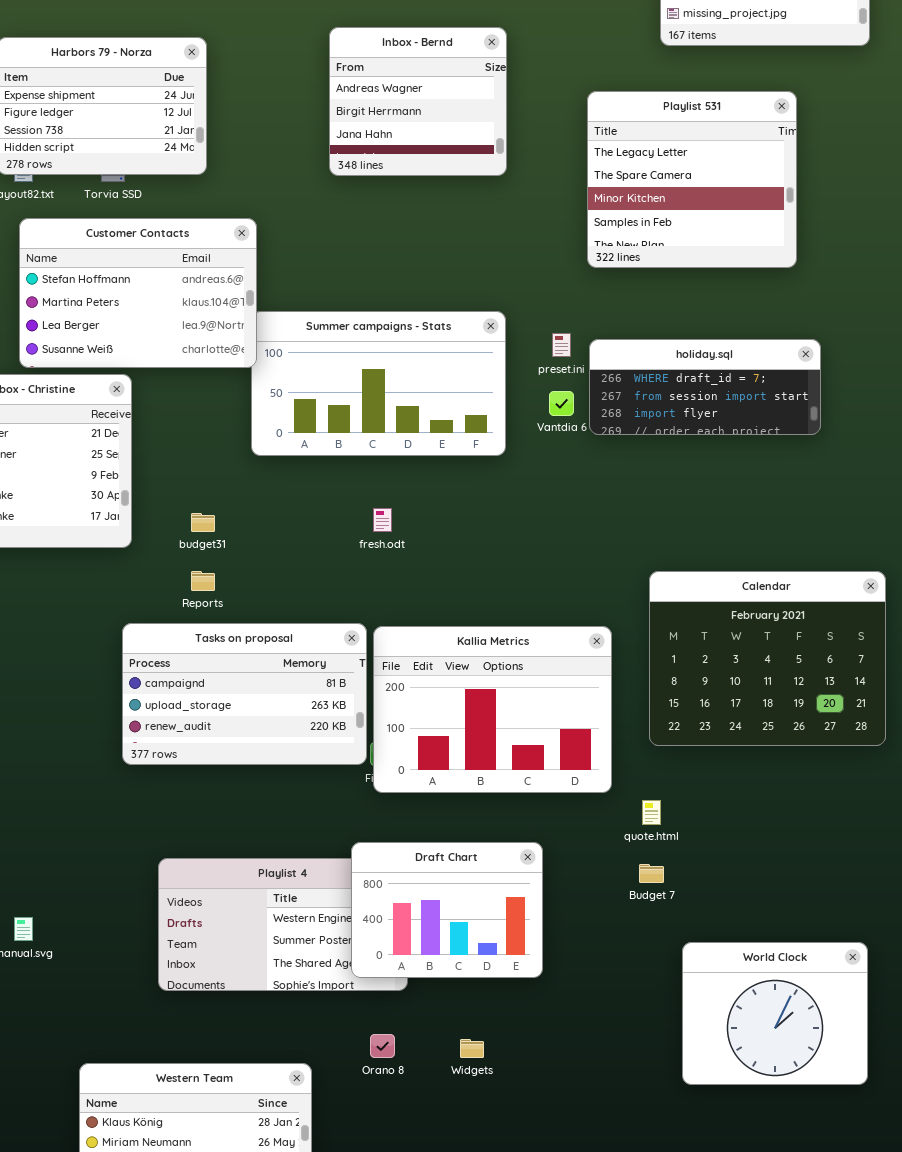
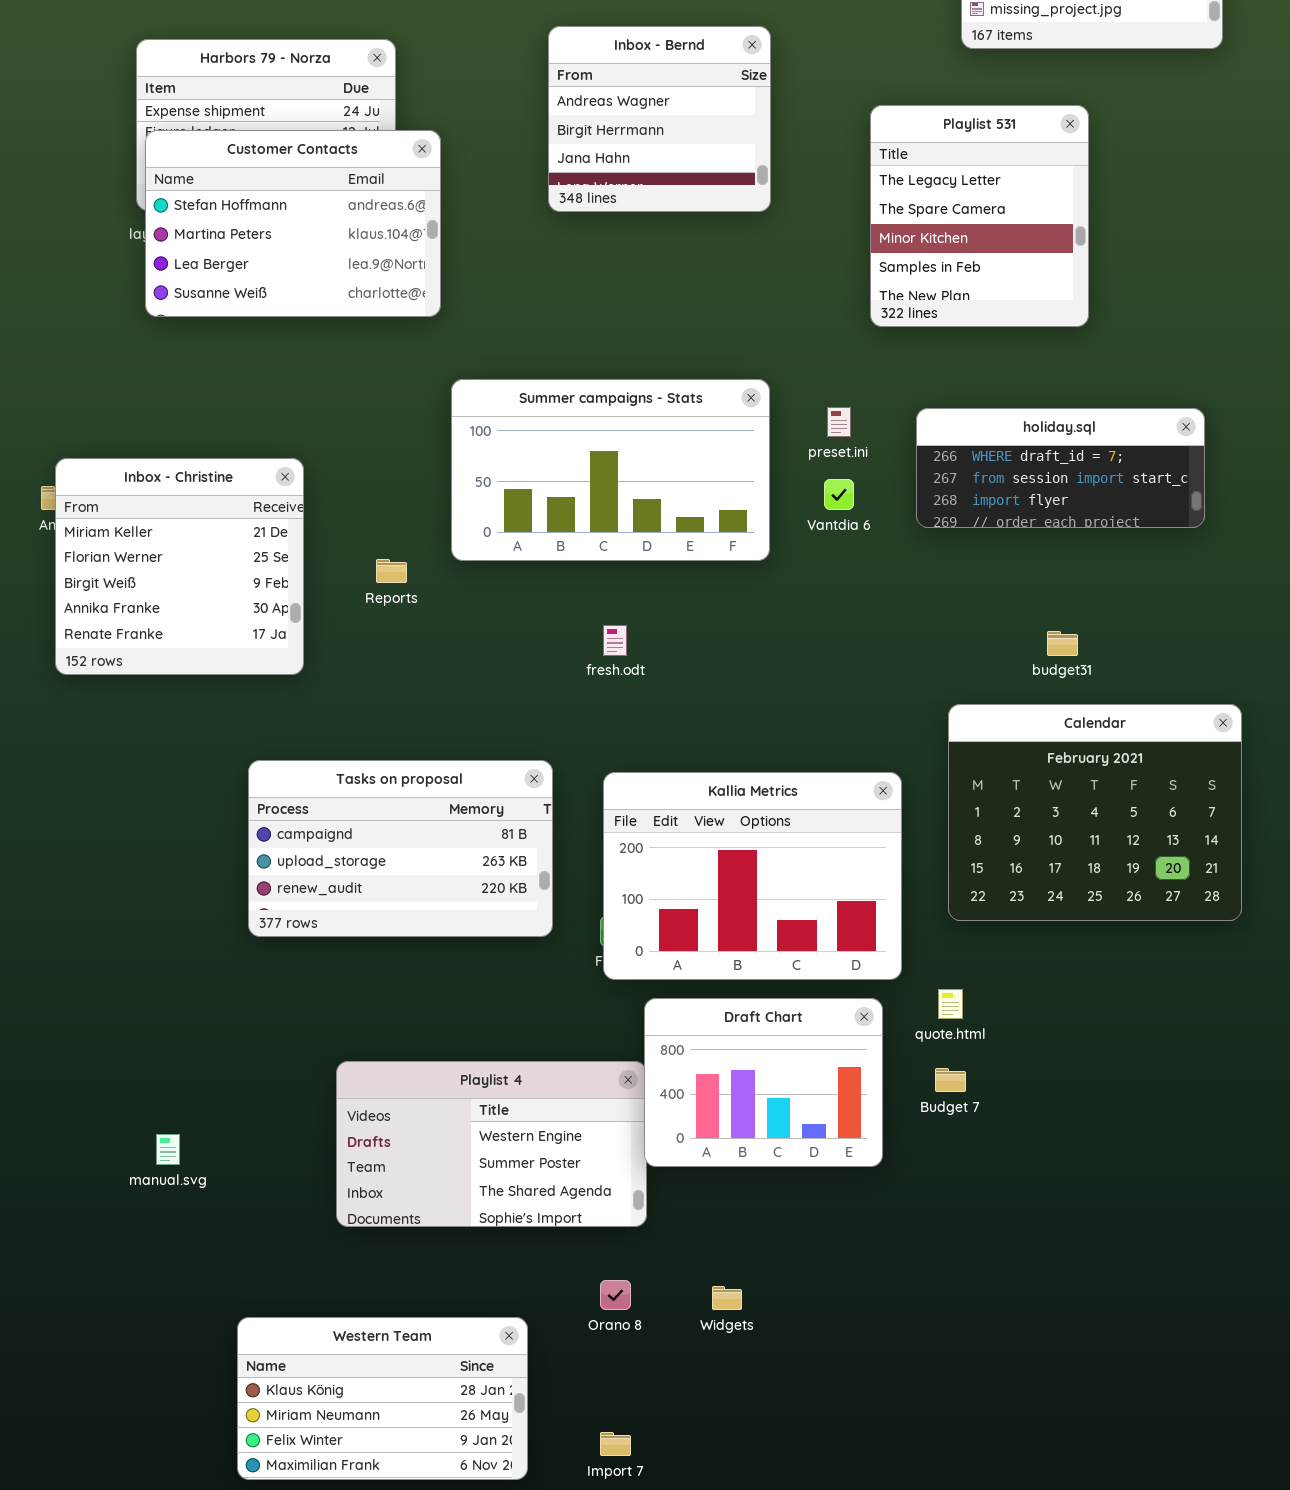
Playlist 531: [587,91,797,268] -> [870,105,1089,327], resized
Customer Contacts: [19,218,257,368] -> [145,130,441,317], moved
holiday.sql: [589,339,821,435] -> [916,408,1205,528], moved
budget31: [191,513,215,532] -> [1047,631,1078,656], moved
Reports: [191,571,215,591] -> [376,559,407,583], moved
Tasks on proposal: [122,623,367,765] -> [248,760,553,937], moved
Draft Chart: [351,842,543,978] -> [644,998,883,1167], moved
World Clock: [682,942,868,1085] -> none, closed

